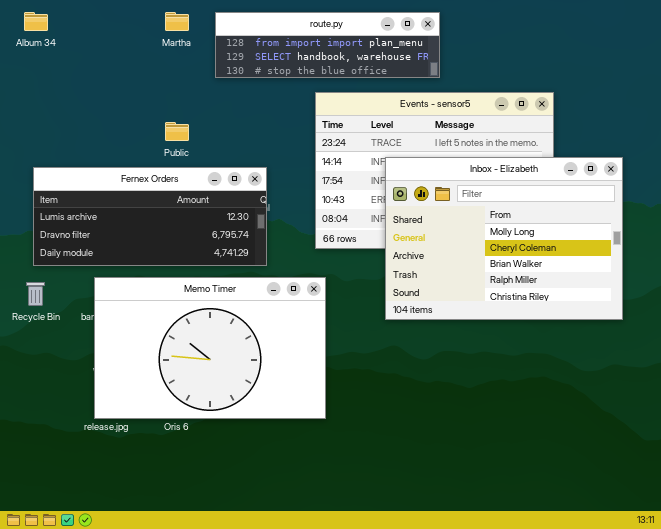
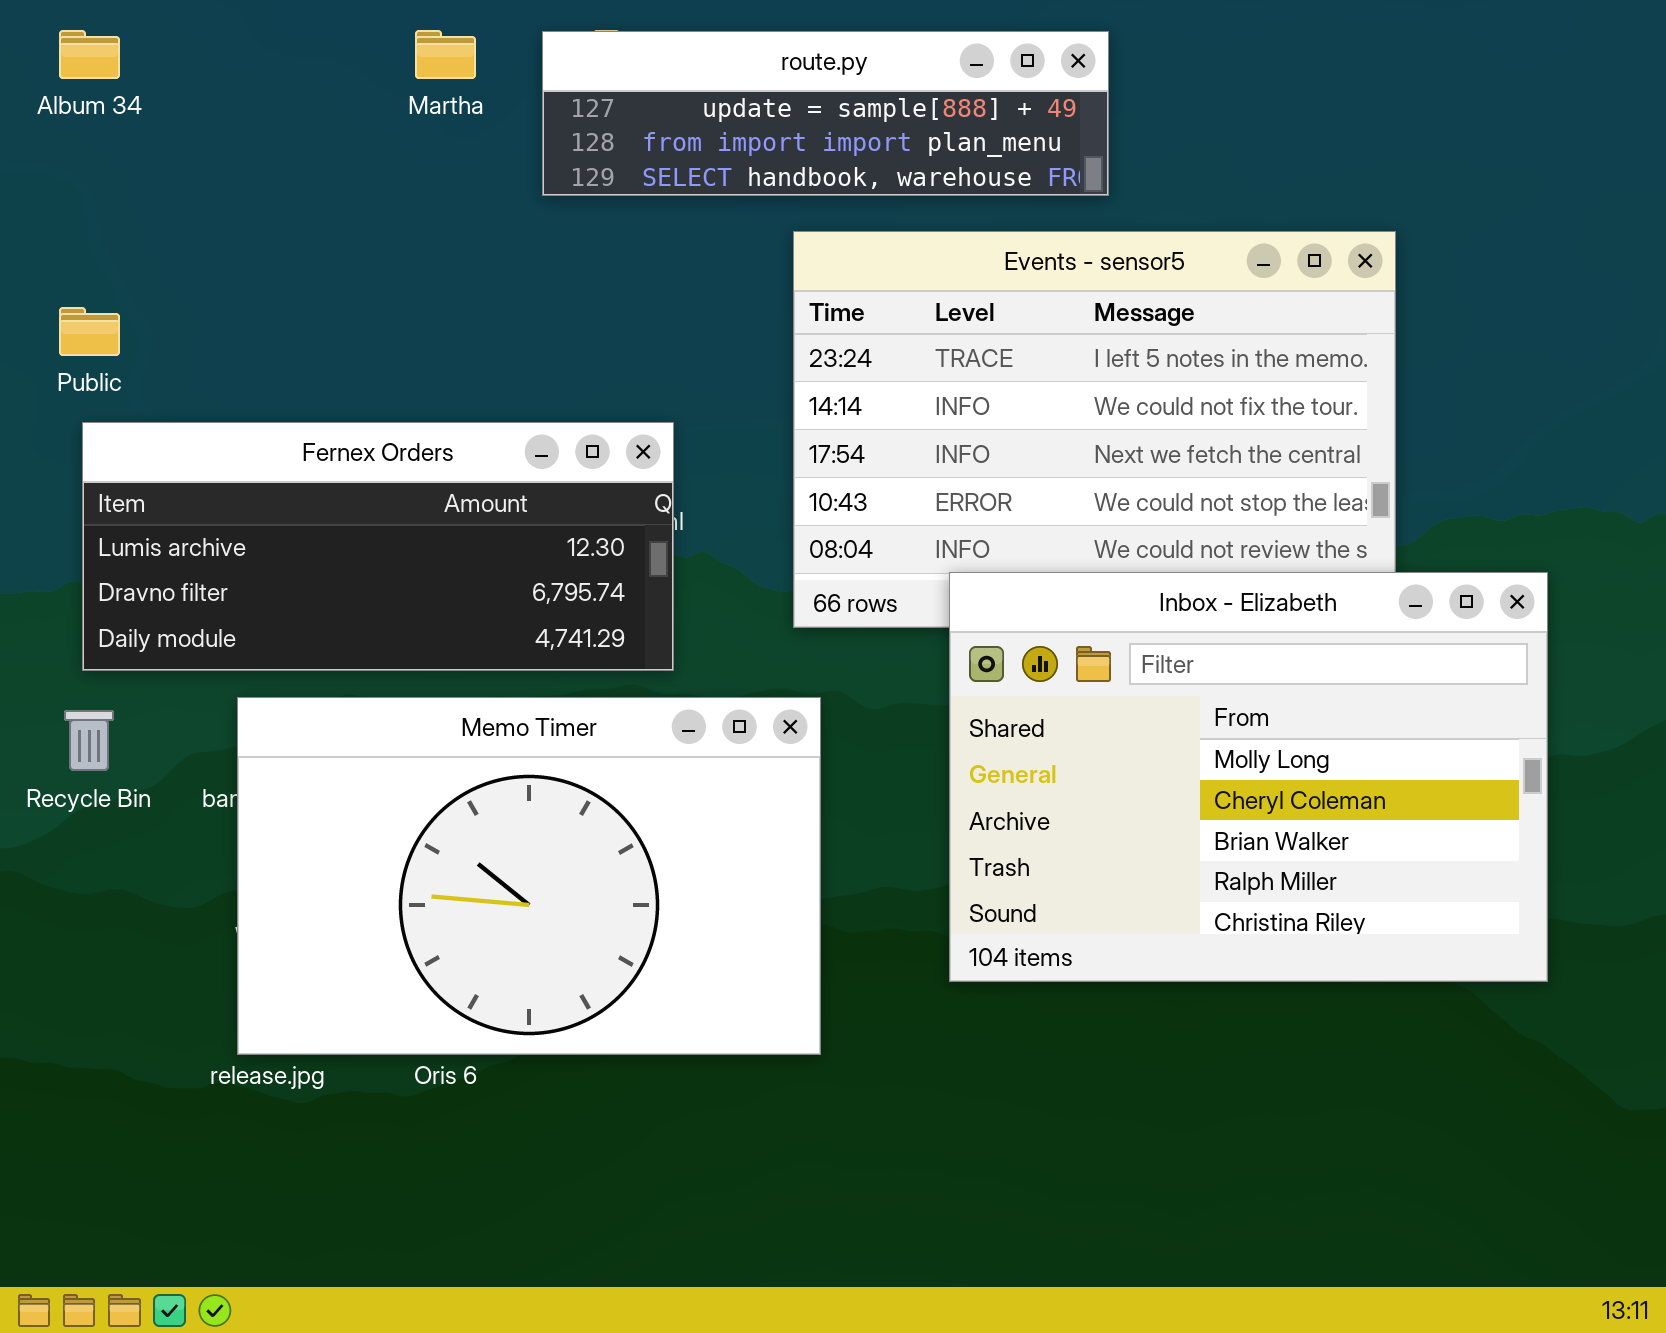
route.py: [215,12,440,78] -> [542,31,1109,196], scrolled up 1 row
Public: [165,122,189,141] -> [59,307,120,356], moved
Inbox - Elizabeth: [385,157,623,320] -> [949,572,1548,982], moved

